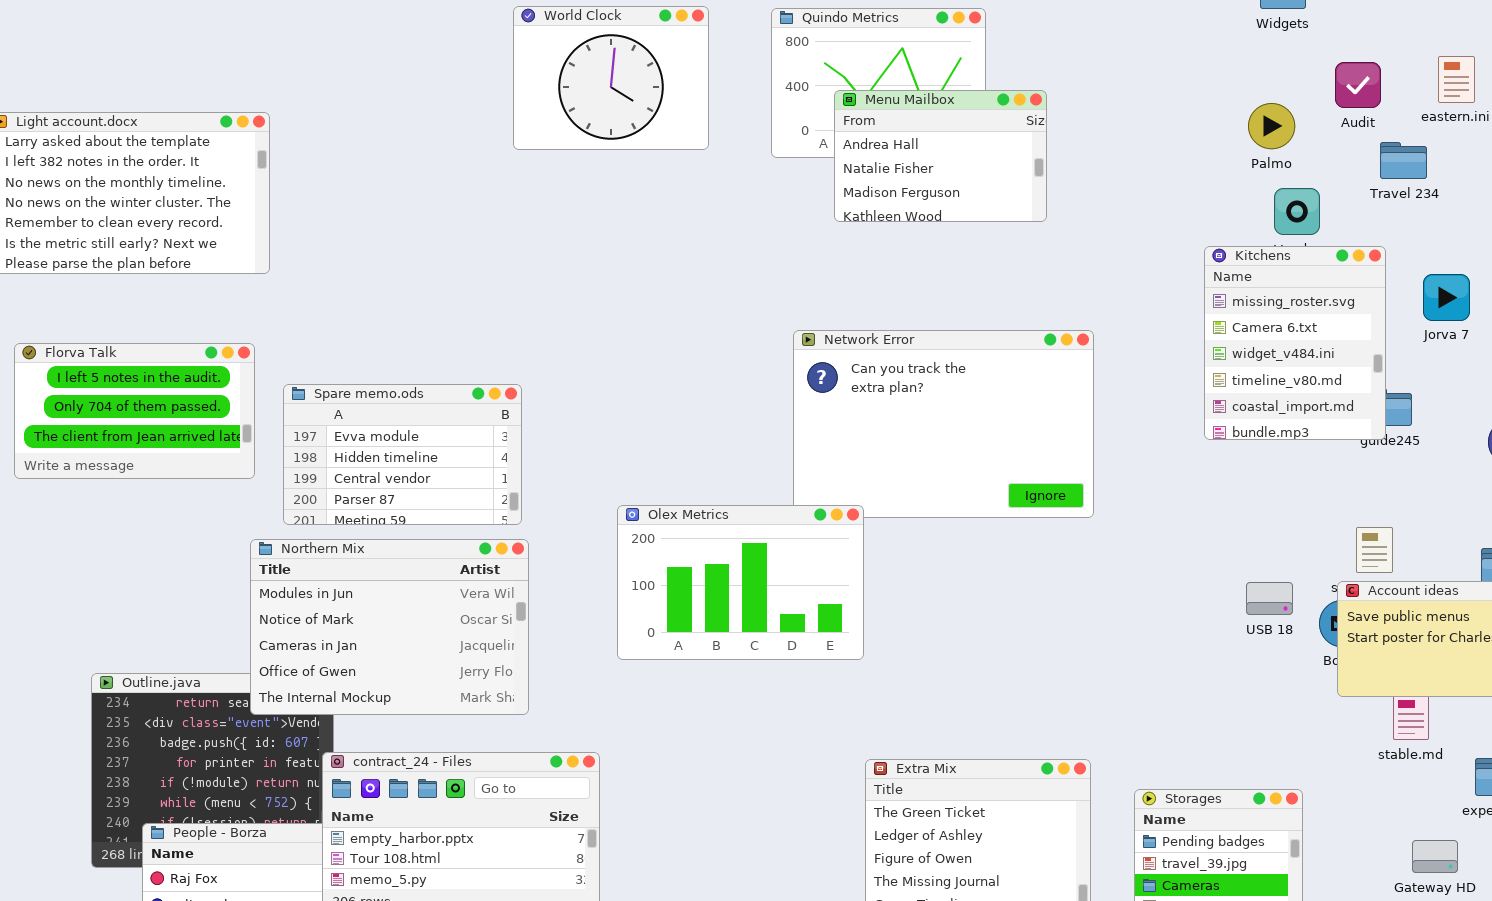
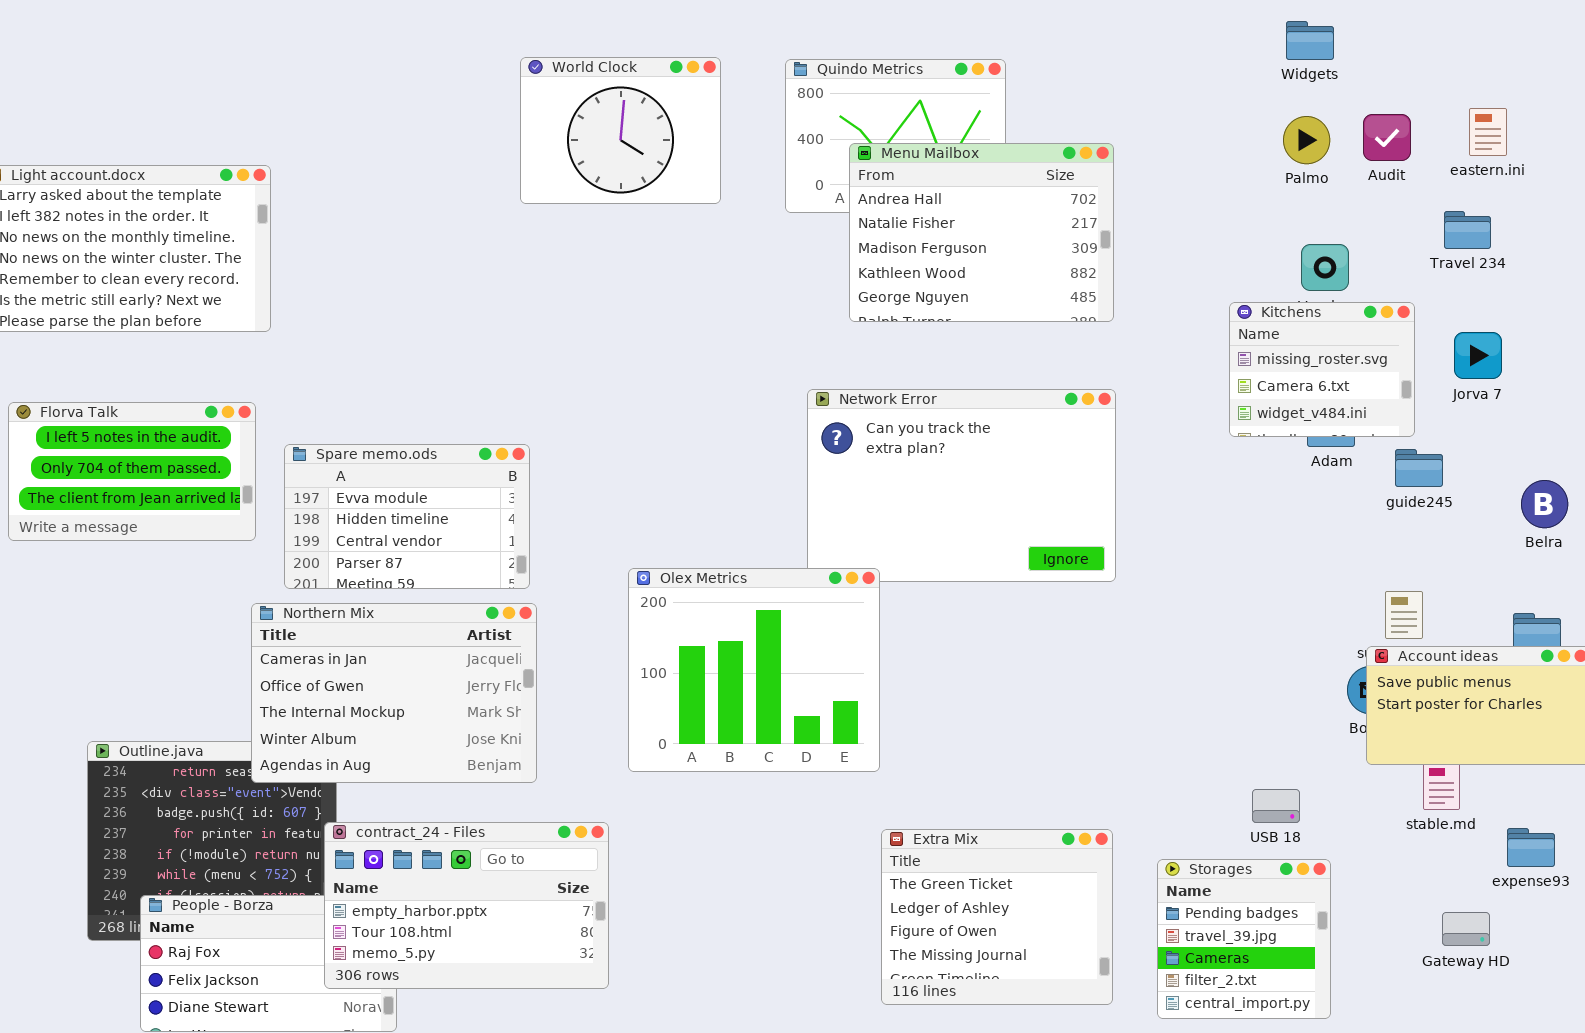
Menu Mailbox: [834,90,1047,222] -> [849,143,1114,322], resized
Palmo: [1248,103,1295,149] -> [1283,116,1330,164], moved
Travel 234: [1380,142,1427,179] -> [1444,211,1491,249], moved
Kitchens: [1204,246,1386,440] -> [1229,302,1415,437], resized
Olex Metrics: [617,505,864,660] -> [628,568,880,772], resized
Northern Mix: [250,539,529,715] -> [251,603,537,783], scrolled down 2 rows
USB 18: [1246,582,1293,615] -> [1252,789,1300,823], moved

